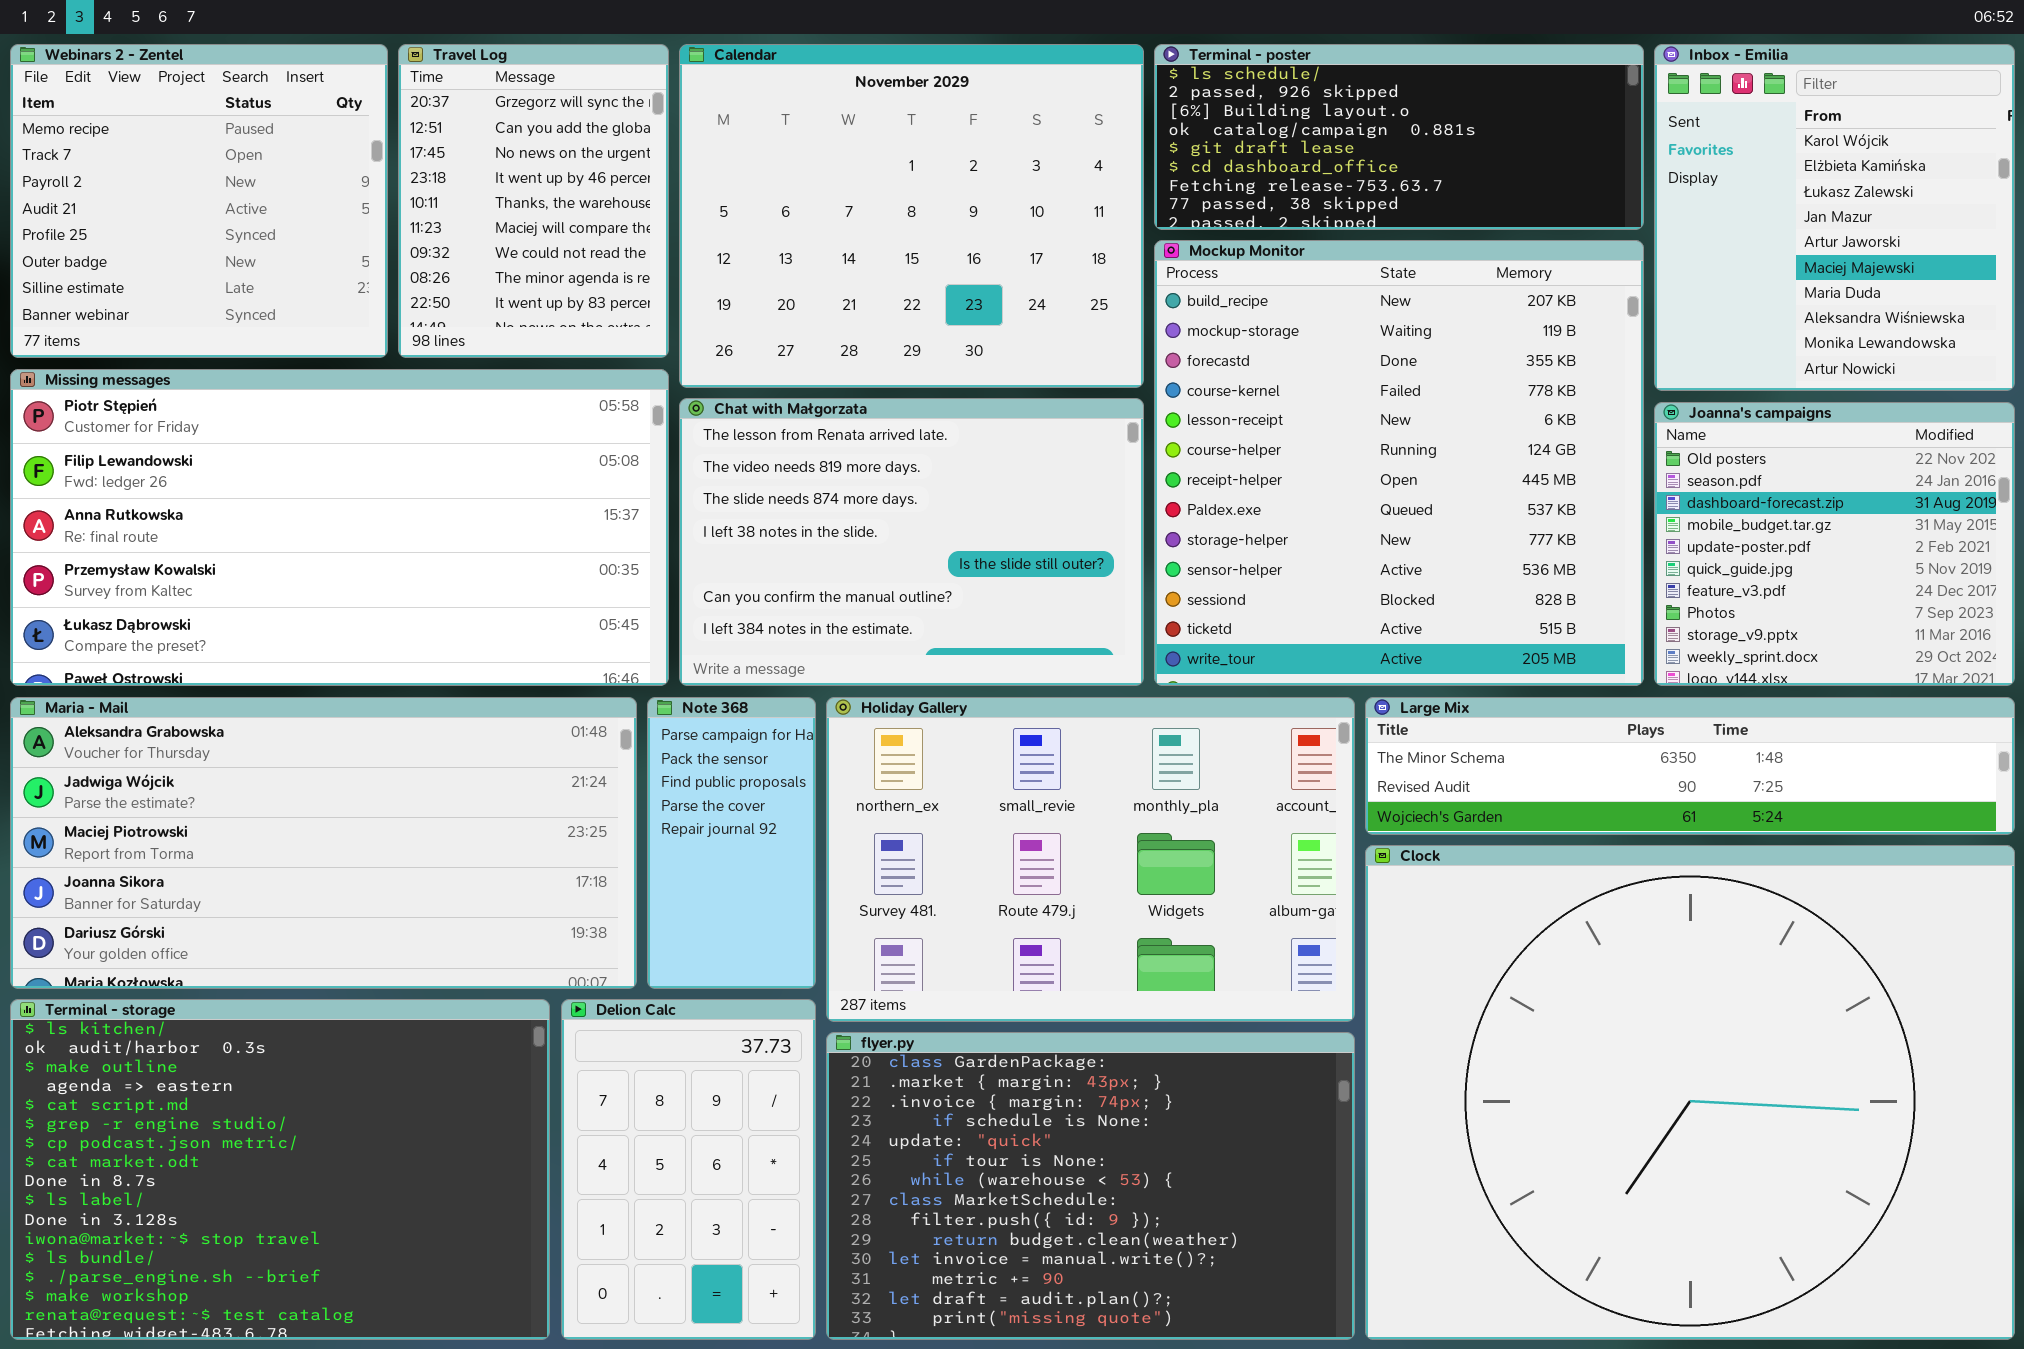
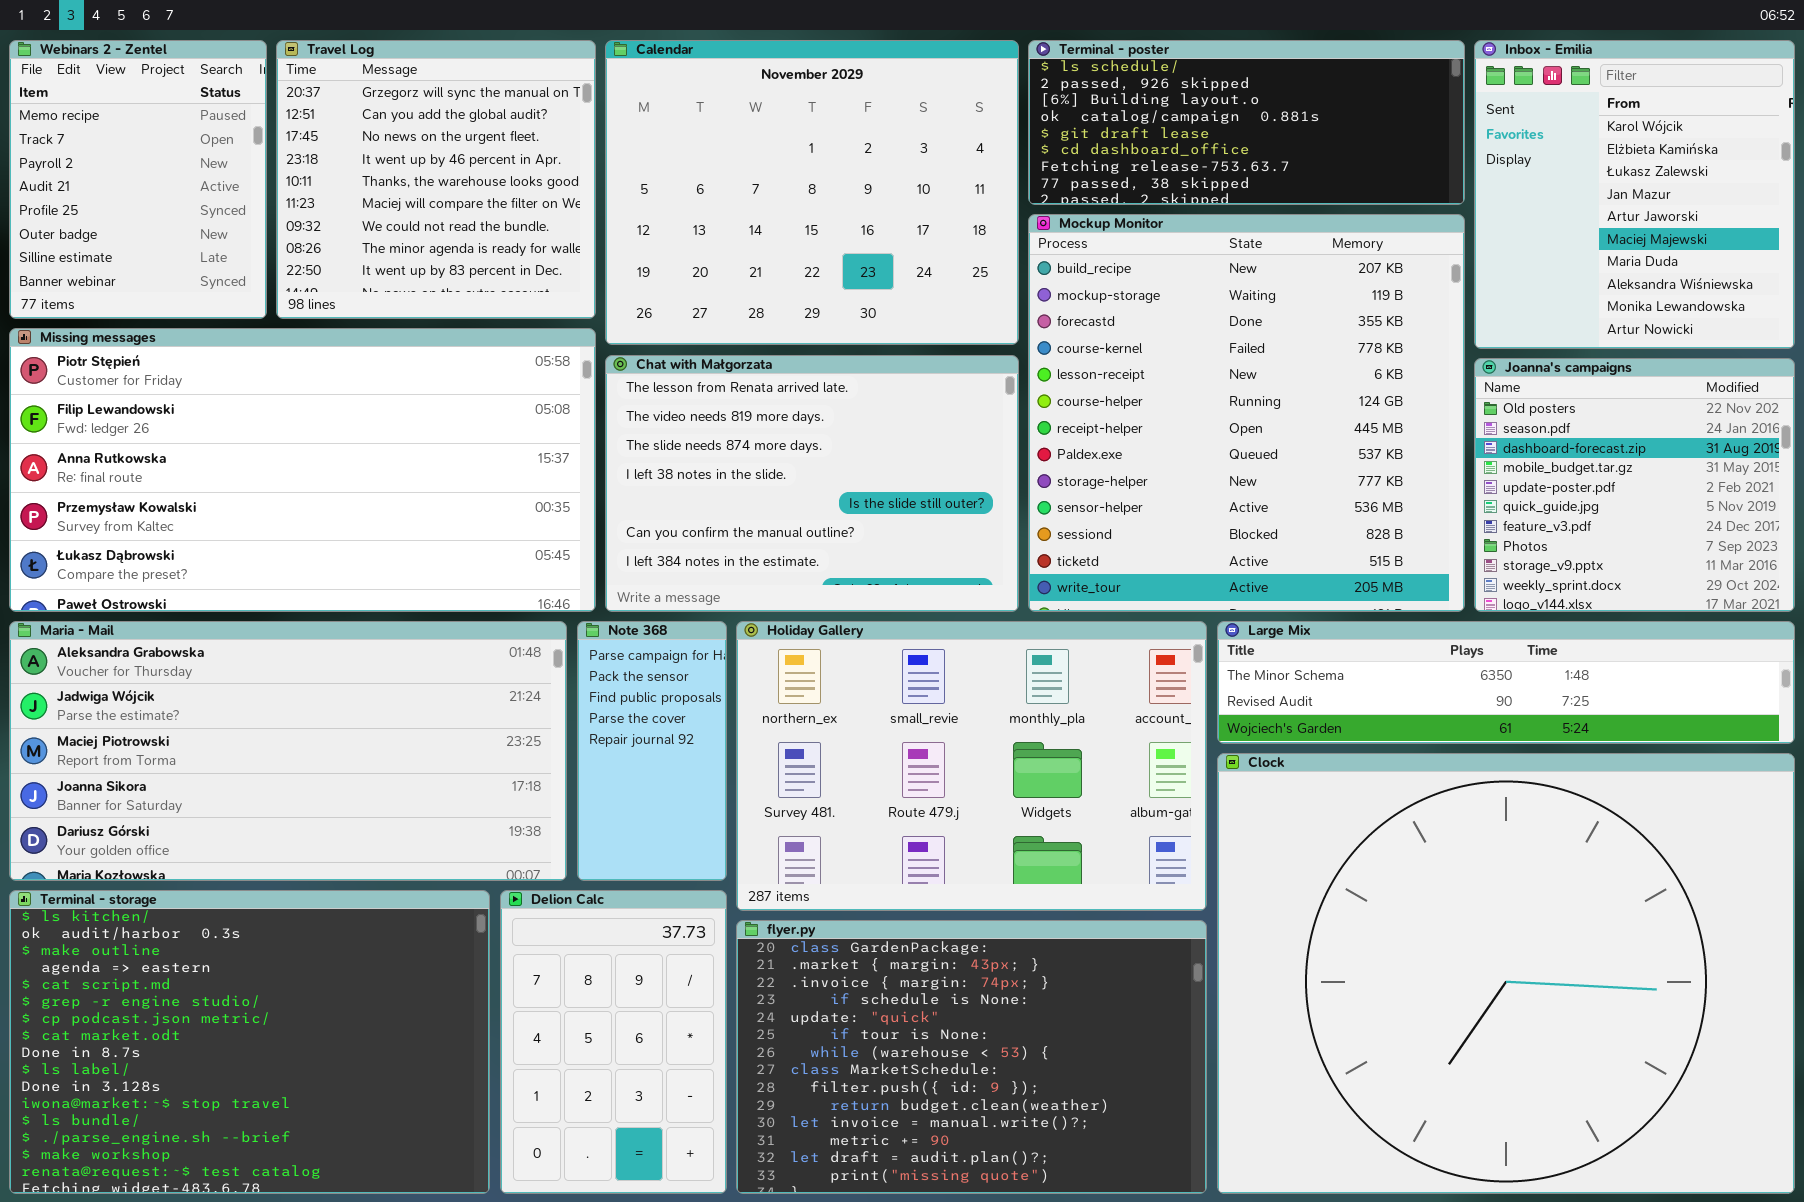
Webinars 2 - Zentel: [10,44,388,358] -> [9,40,267,319], resized
Travel Log: [398,44,669,358] -> [276,40,596,319], resized

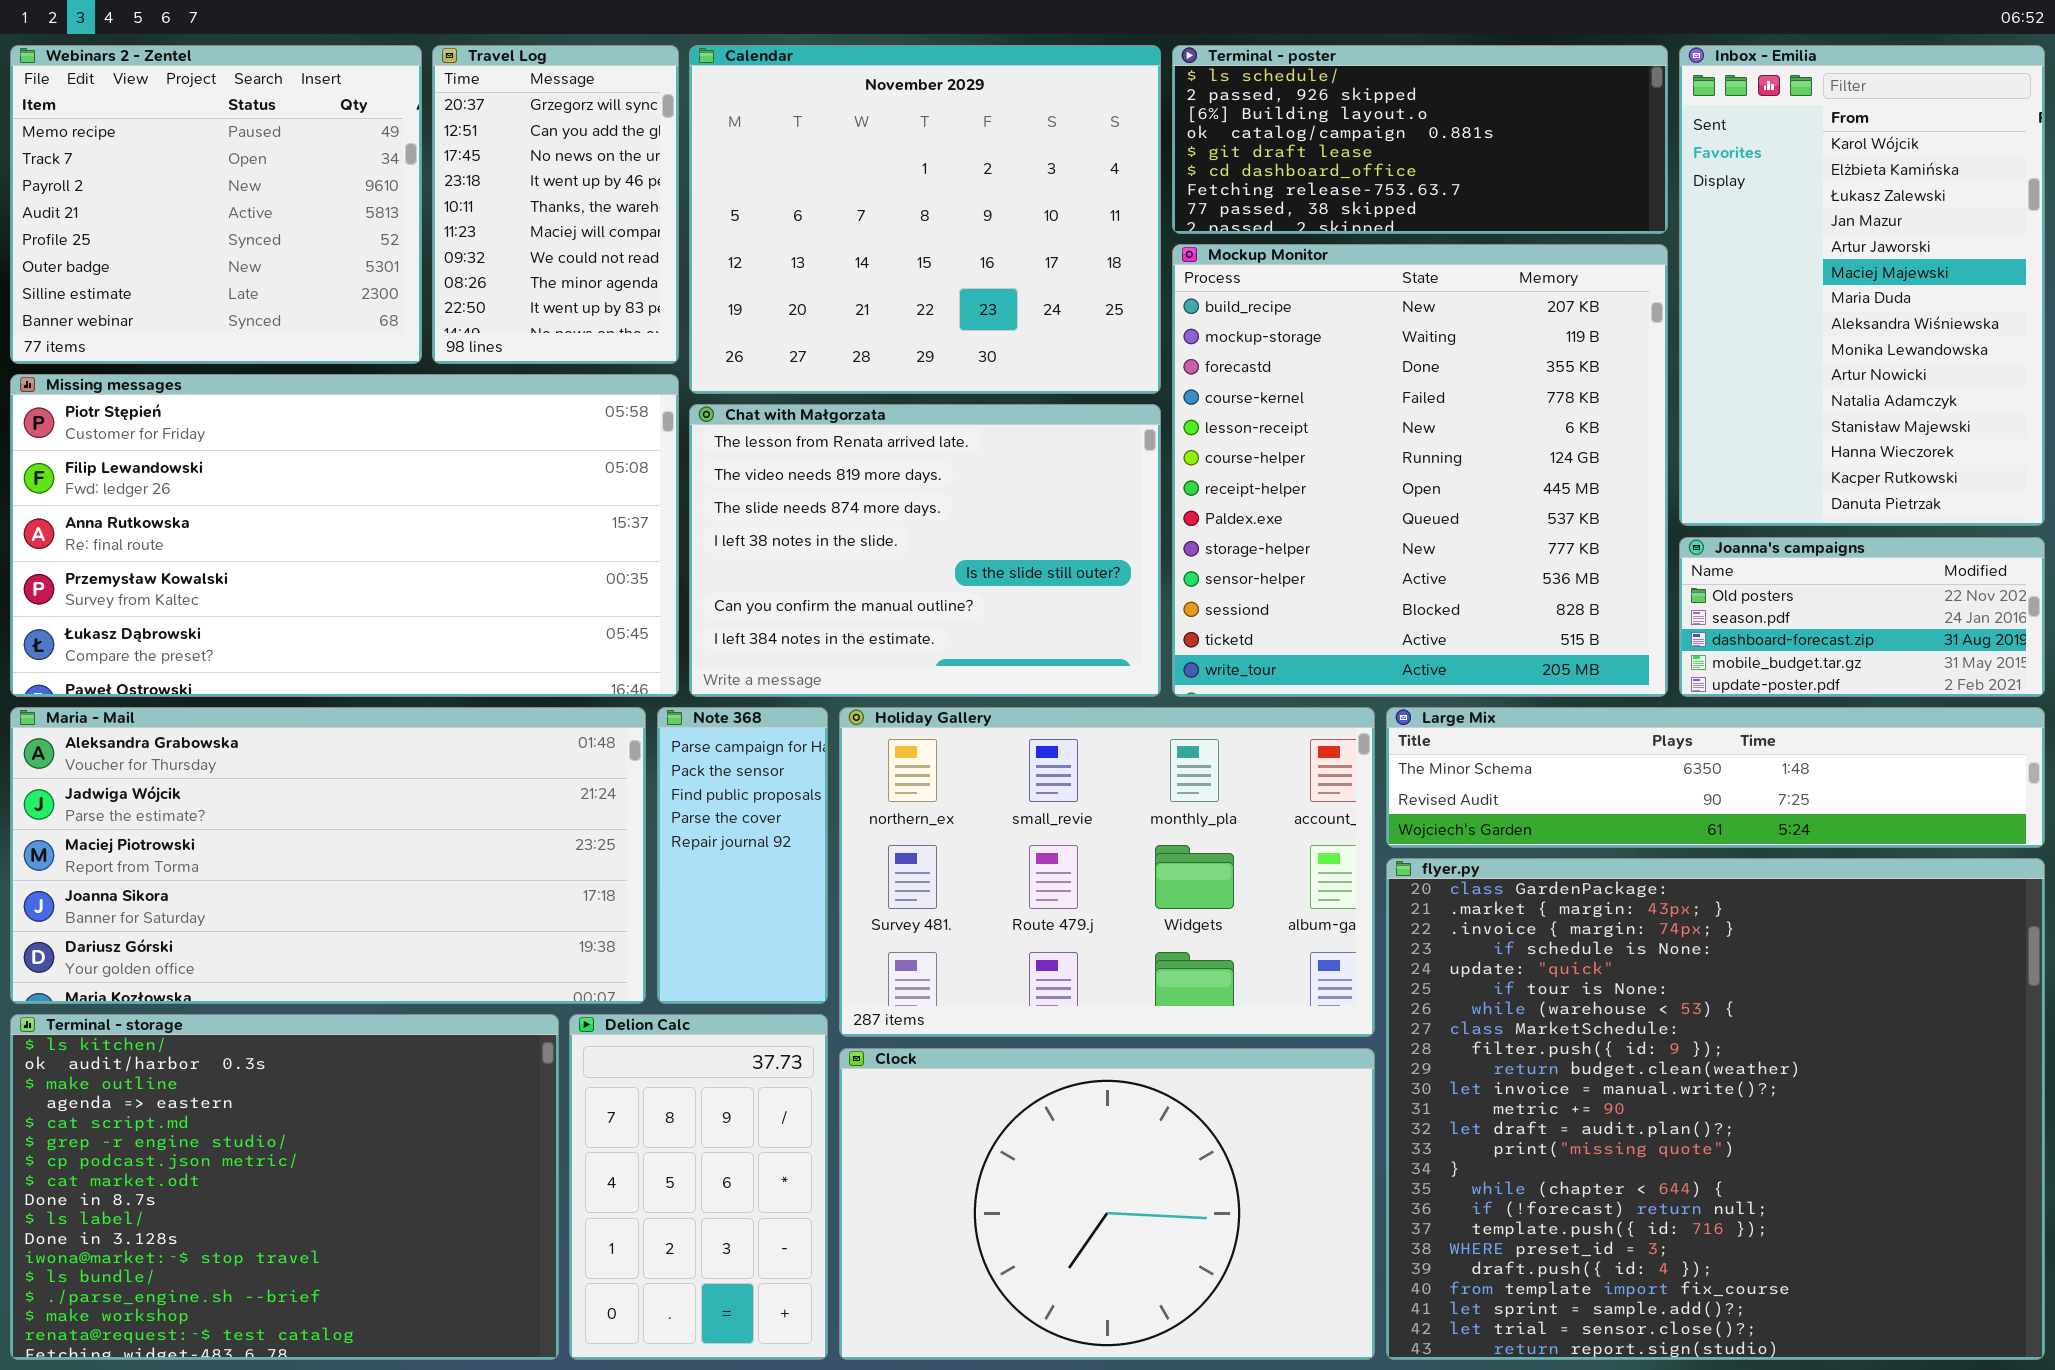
Webinars 2 - Zentel: [9,40,267,319] -> [10,45,422,364], resized
Travel Log: [276,40,596,319] -> [432,45,679,364], resized
Inbox - Emilia: [1474,40,1795,349] -> [1679,45,2045,526], resized
Joanna's campaigns: [1474,358,1795,612] -> [1679,537,2045,697], resized
Clock: [1217,753,1795,1194] -> [839,1048,1375,1360], moved, resized
flyer.py: [736,920,1207,1194] -> [1386,858,2045,1360], moved, resized

